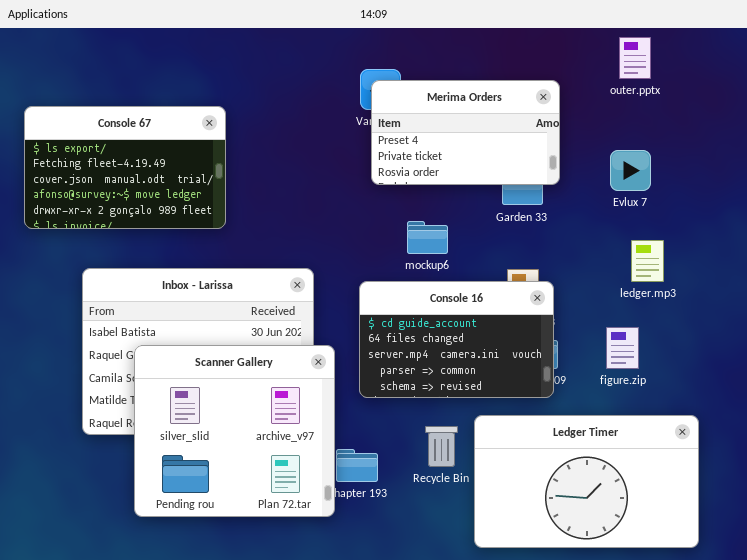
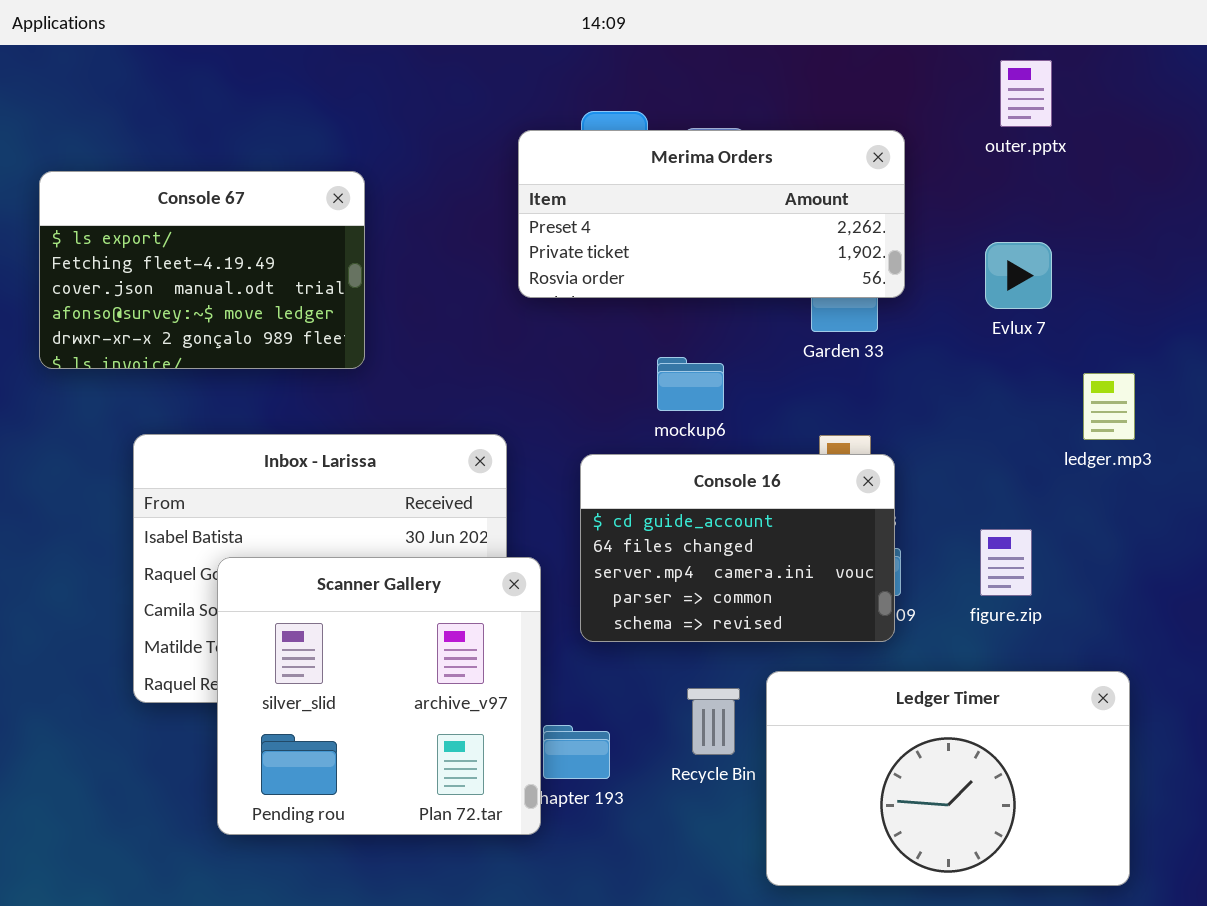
Merima Orders: [371,80,560,185] -> [518,130,905,298], resized
ledger.mp3: [631,240,664,282] -> [1083,373,1135,440], moved

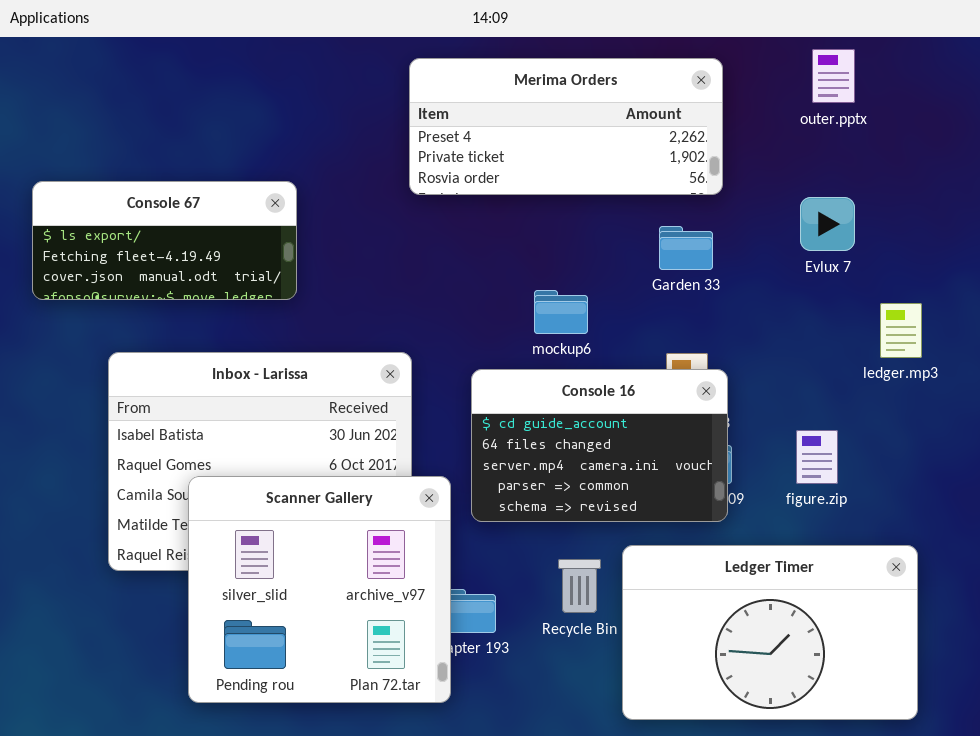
Merima Orders: [518,130,905,298] -> [409,58,723,195], moved
Console 67: [39,171,365,369] -> [32,181,297,300], resized
Scanner Gallery: [217,557,541,835] -> [188,476,451,703], moved

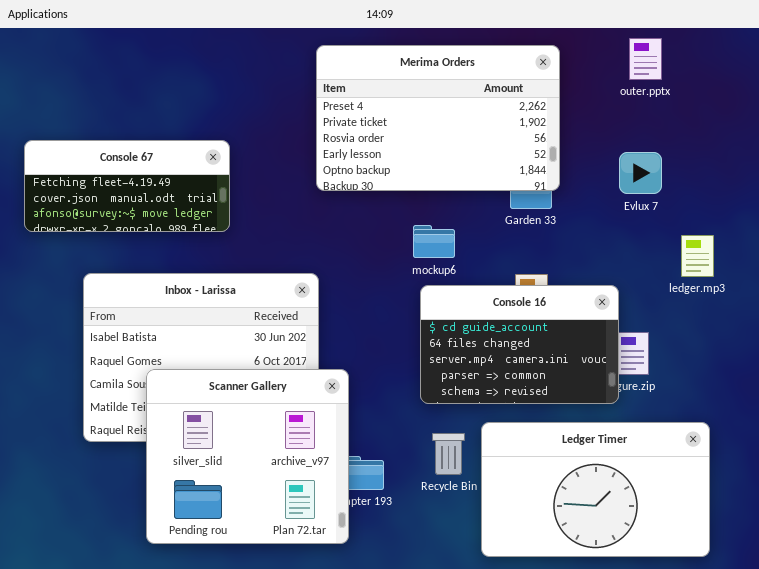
Merima Orders: [409,58,723,195] -> [316,45,560,191], resized
Console 67: [32,181,297,300] -> [24,140,230,232], scrolled down 1 row
Console 16: [471,369,728,522] -> [420,285,619,404], moved

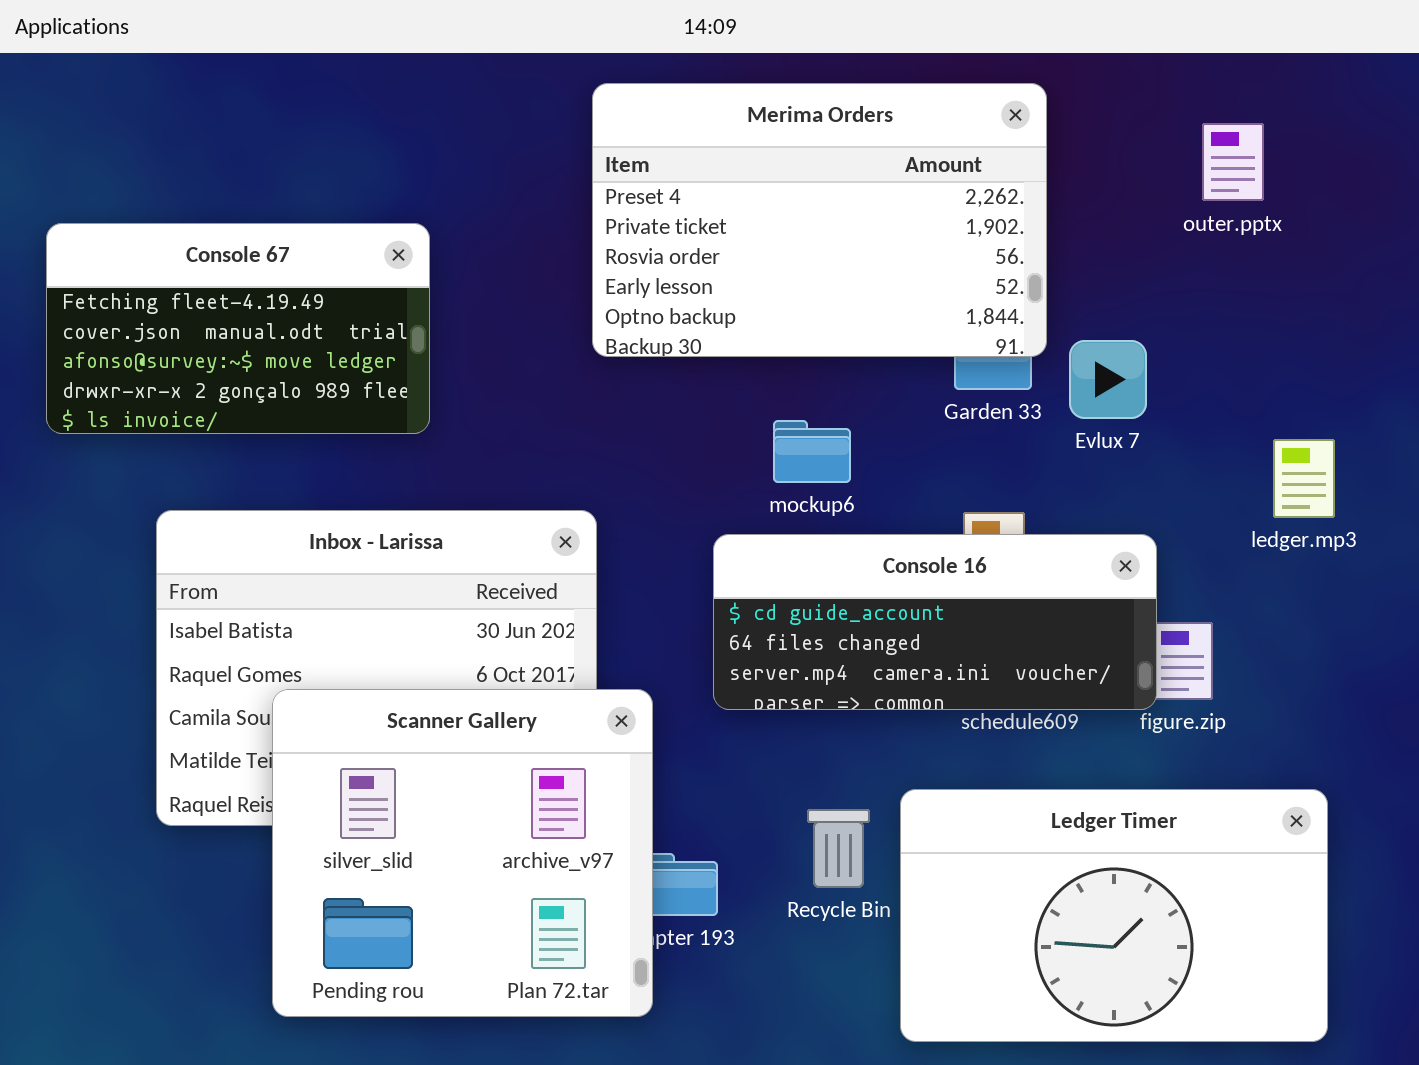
outer.pptx: [629,38,662,80] -> [1202,123,1264,201], moved
Console 67: [24,140,230,232] -> [46,223,430,434], resized
Evlux 7: [619,152,662,194] -> [1069,340,1147,419], moved
Console 16: [420,285,619,404] -> [713,534,1157,710], resized

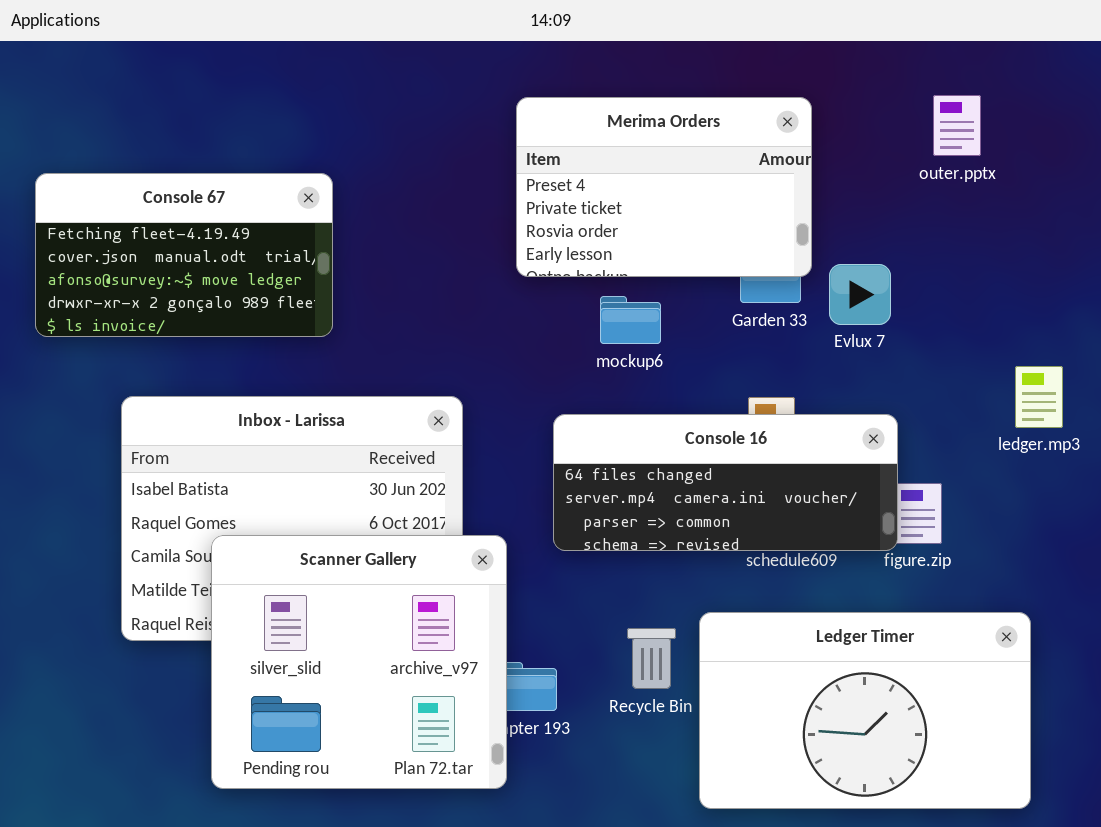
Merima Orders: [592,83,1047,357] -> [516,97,812,277], resized
mockup6: [773,420,851,483] -> [600,296,661,344], moved
ledger.mp3: [1273,439,1335,518] -> [1015,366,1063,428], moved
Console 16: [713,534,1157,710] -> [553,414,898,551], scrolled down 1 row

